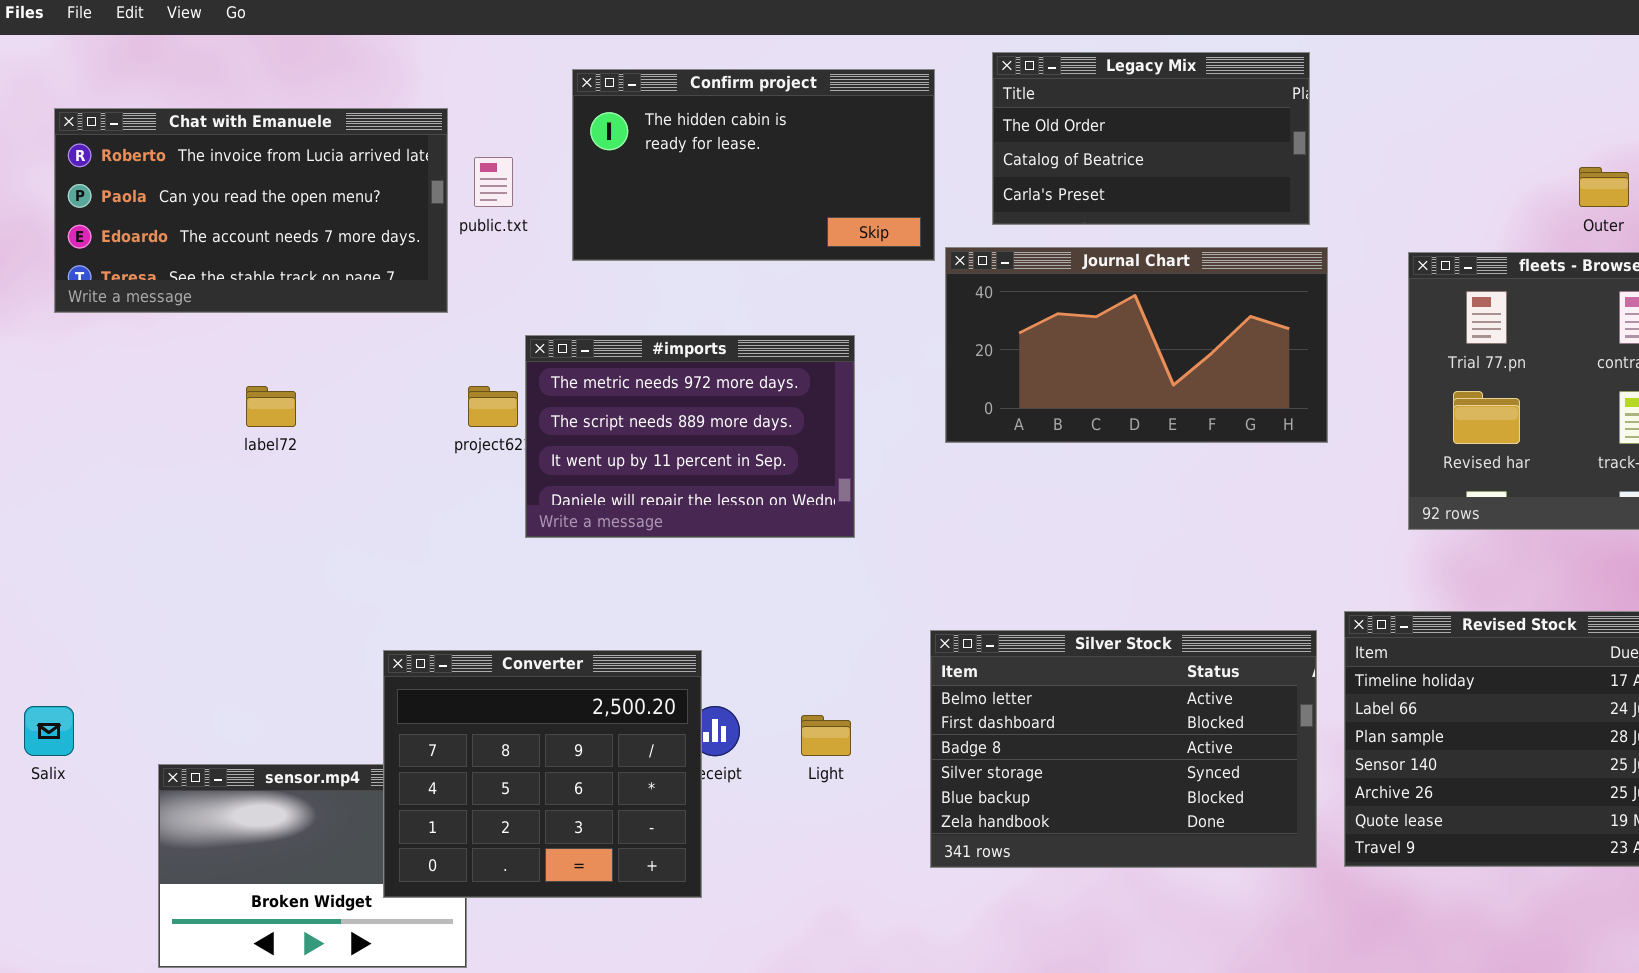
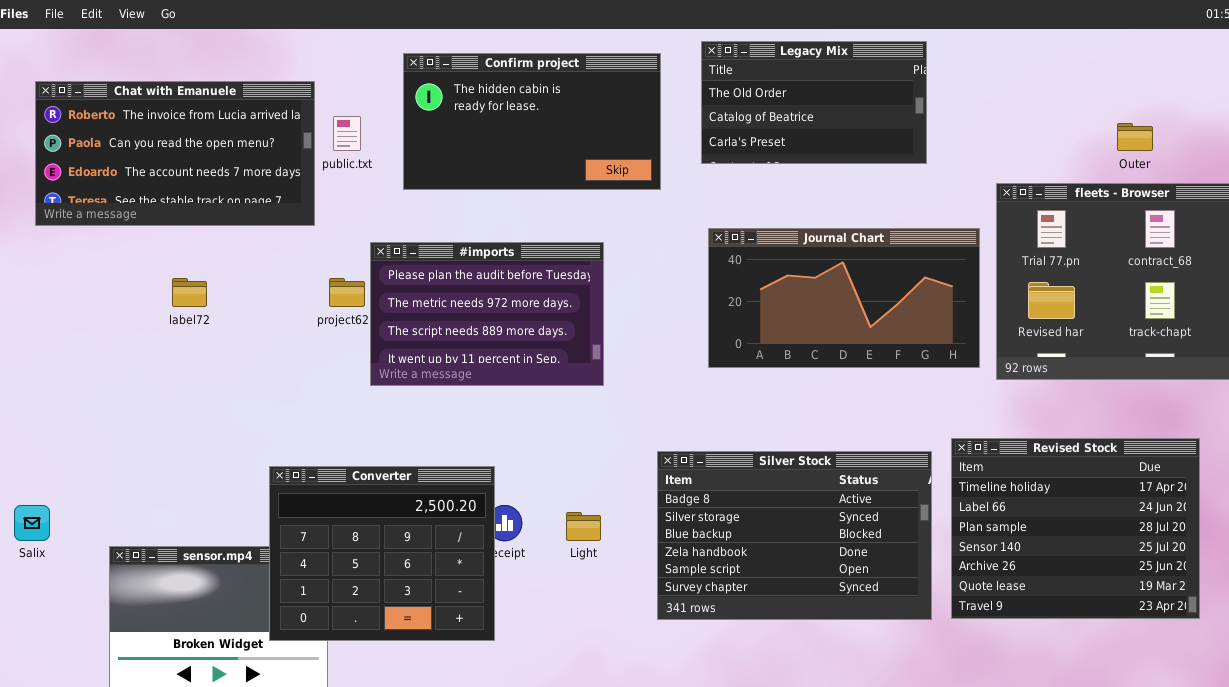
Journal Chart: [945,247,1328,443] -> [708,228,980,368], moved
#imports: [525,335,855,538] -> [370,242,604,386], scrolled up 1 row
Silver Stock: [930,630,1317,868] -> [657,451,932,620], scrolled down 2 rows

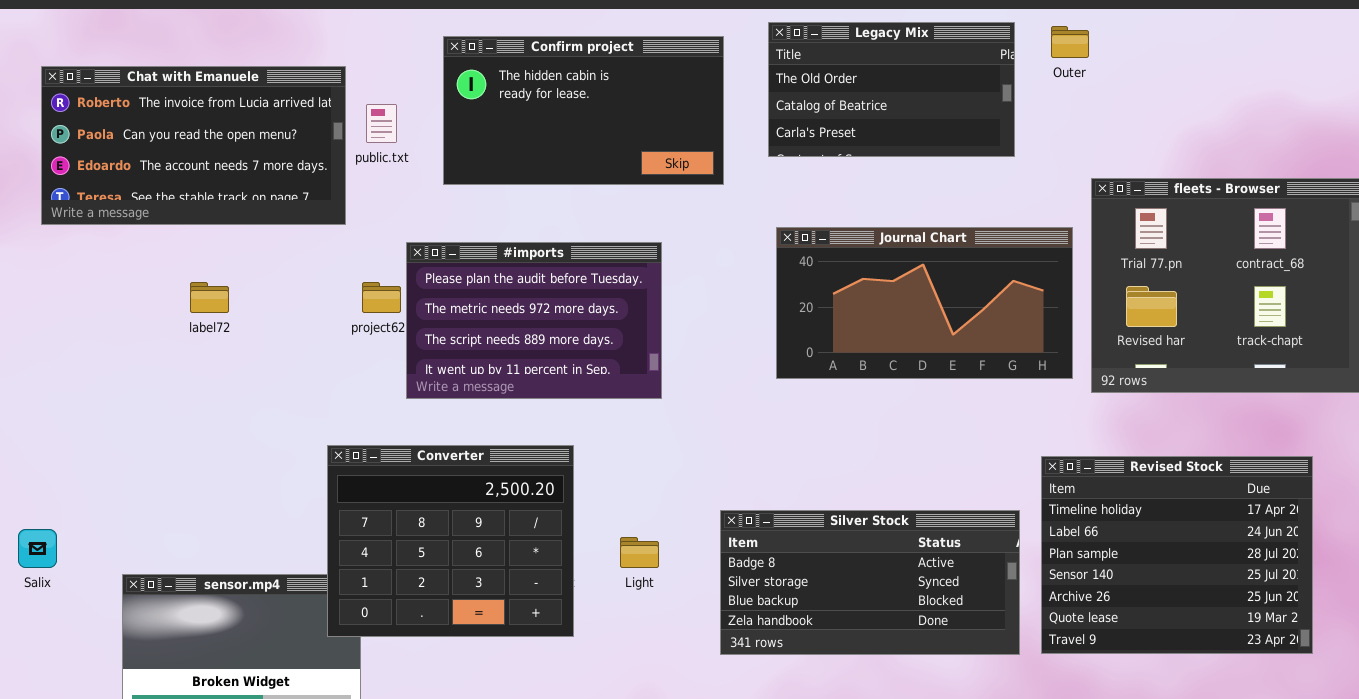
Outer: [1117,123,1153,151] -> [1051,26,1089,58], moved
Silver Stock: [657,451,932,620] -> [720,510,1020,655], resized
Converter: [269,466,495,641] -> [327,445,574,637], moved

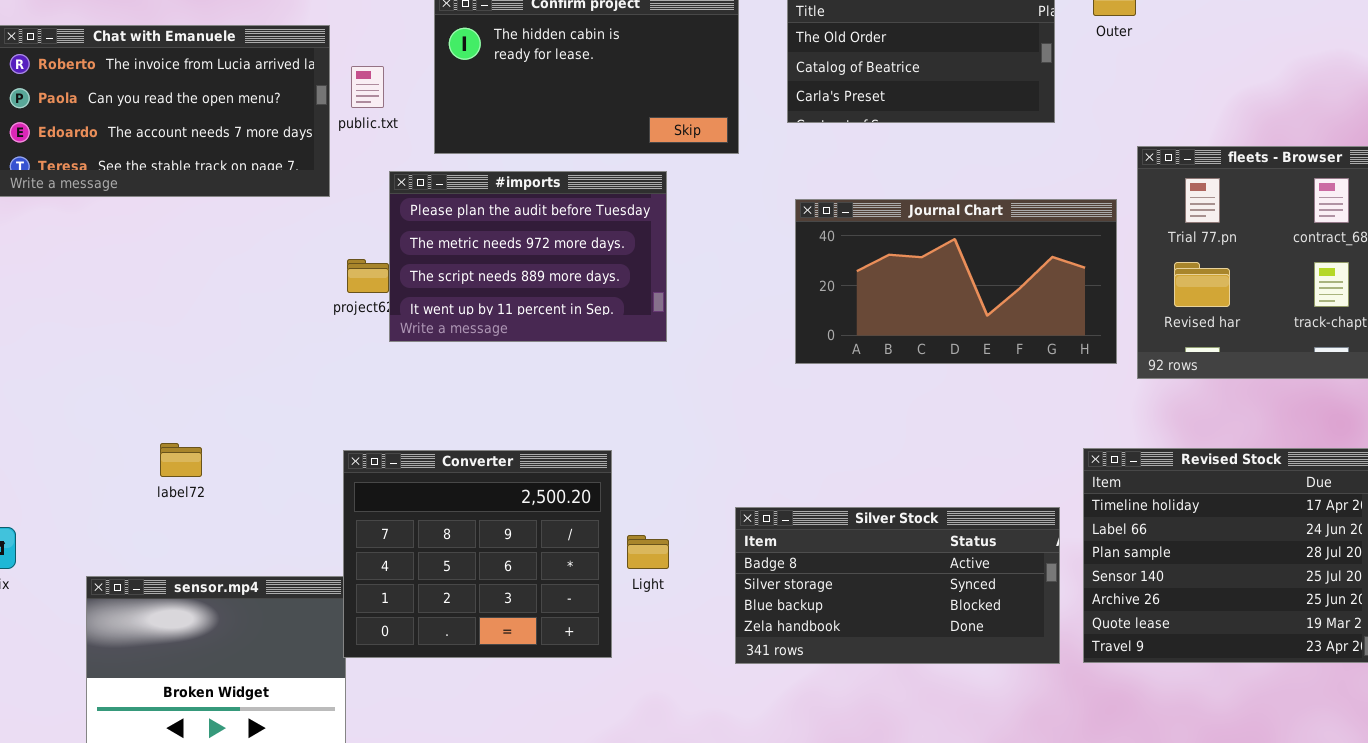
#imports: [406,242,662,399] -> [389,171,667,342], moved
label72: [190,282,229,313] -> [160,443,202,477], moved
Converter: [327,445,574,637] -> [343,450,612,658], moved

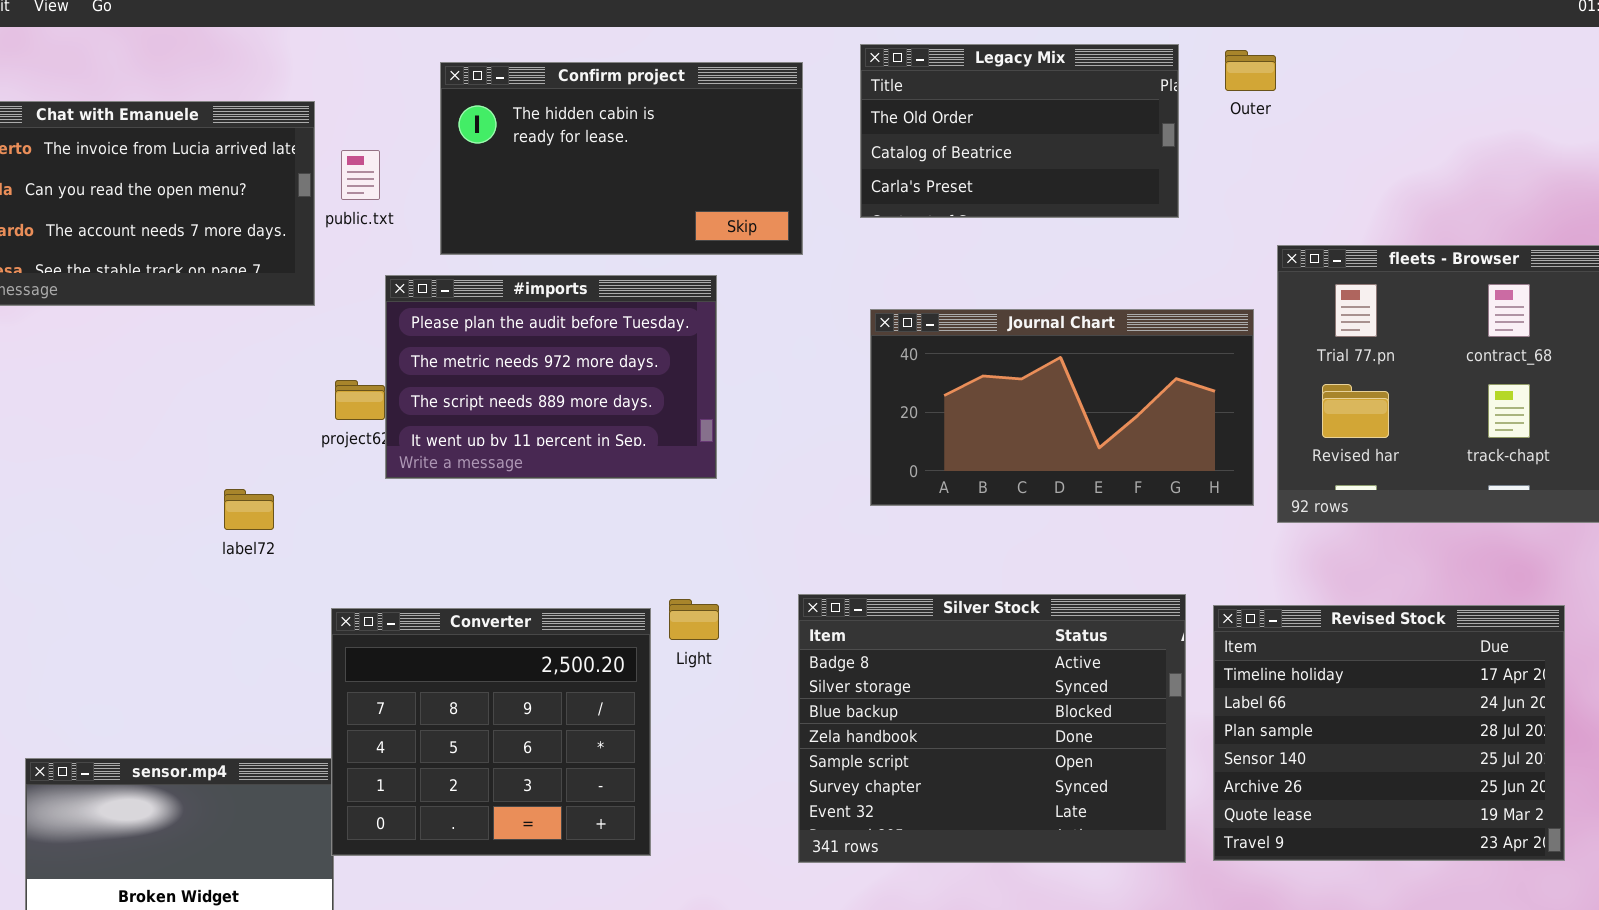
label72: [160,443,202,477] -> [224,489,274,530], moved
Silver Stock: [735,507,1060,664] -> [798,594,1186,863], resized
Light: [627,535,669,569] -> [669,599,719,640], moved

